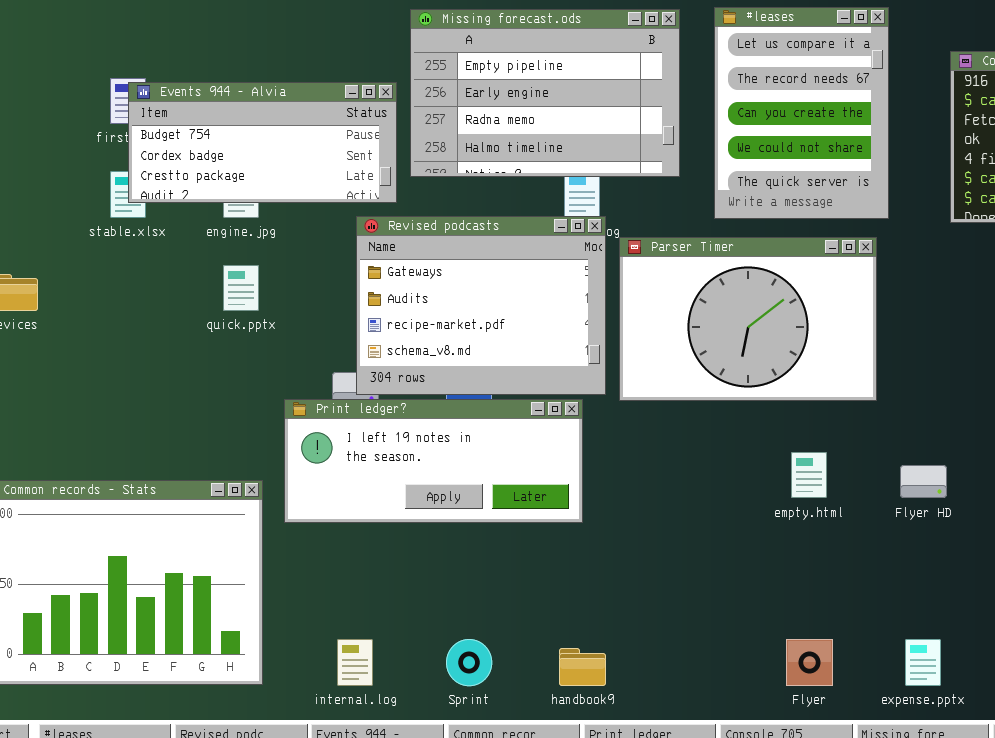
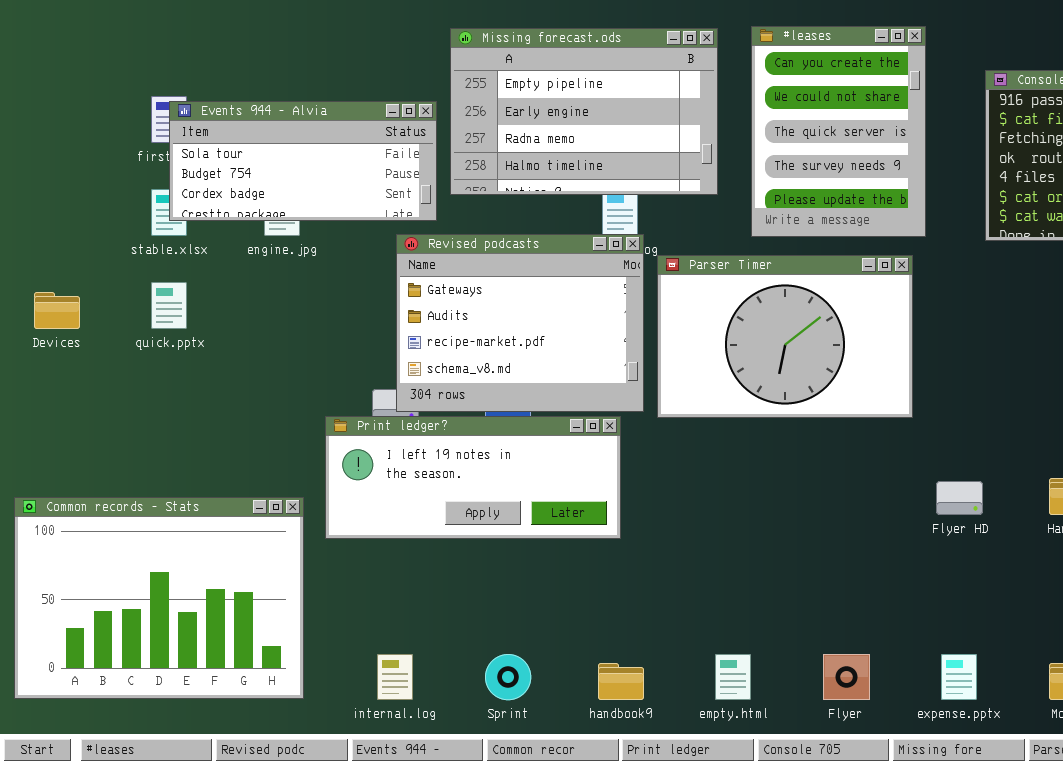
#leases: [714,7,889,219] -> [751,26,926,237], scrolled down 2 rows
Events 944 - Alvia: [128,82,397,203] -> [169,101,437,221], scrolled up 1 row
quick.pptx: [223,265,259,311] -> [151,282,187,329], moved
empty.html: [791,452,827,498] -> [715,654,751,700], moved

